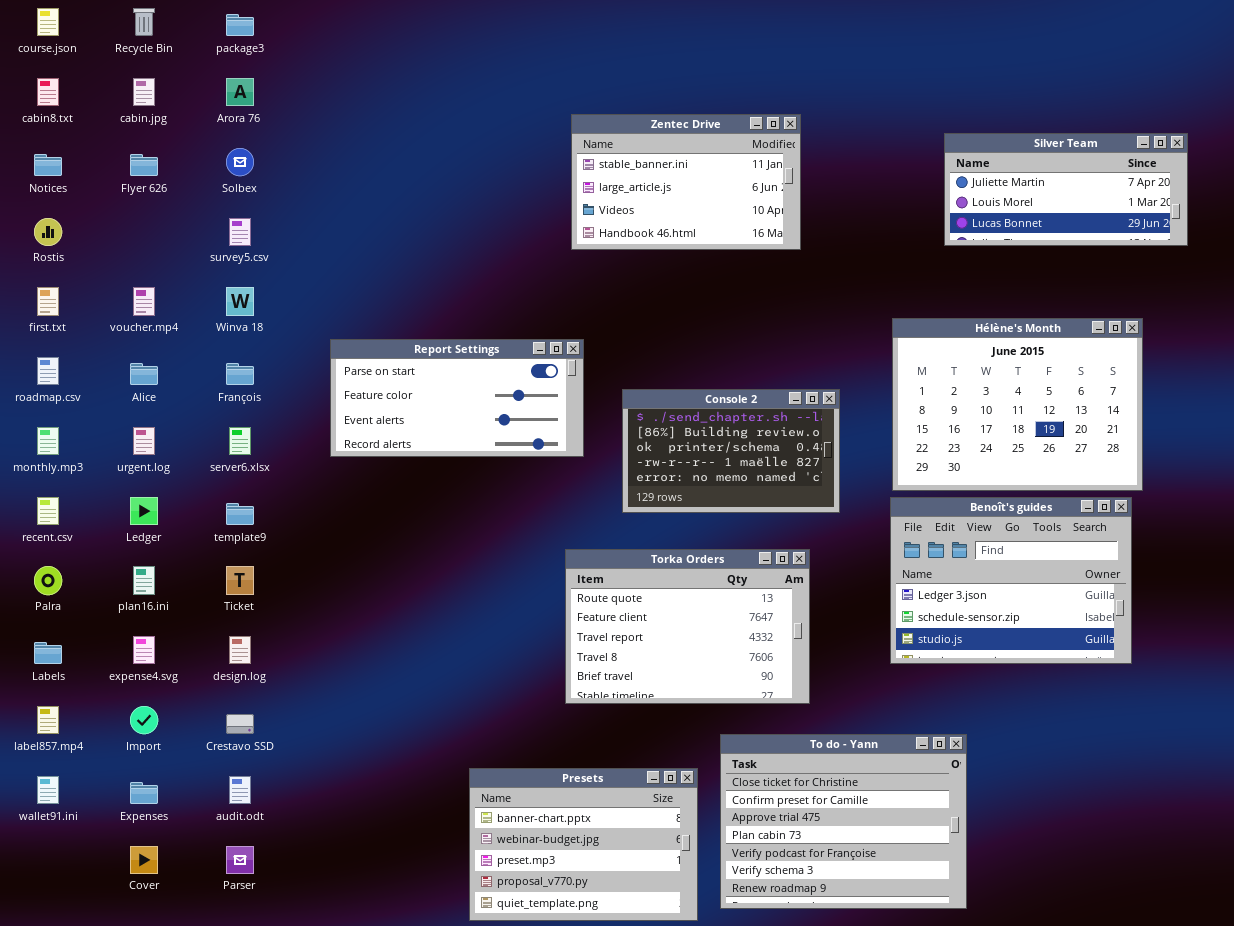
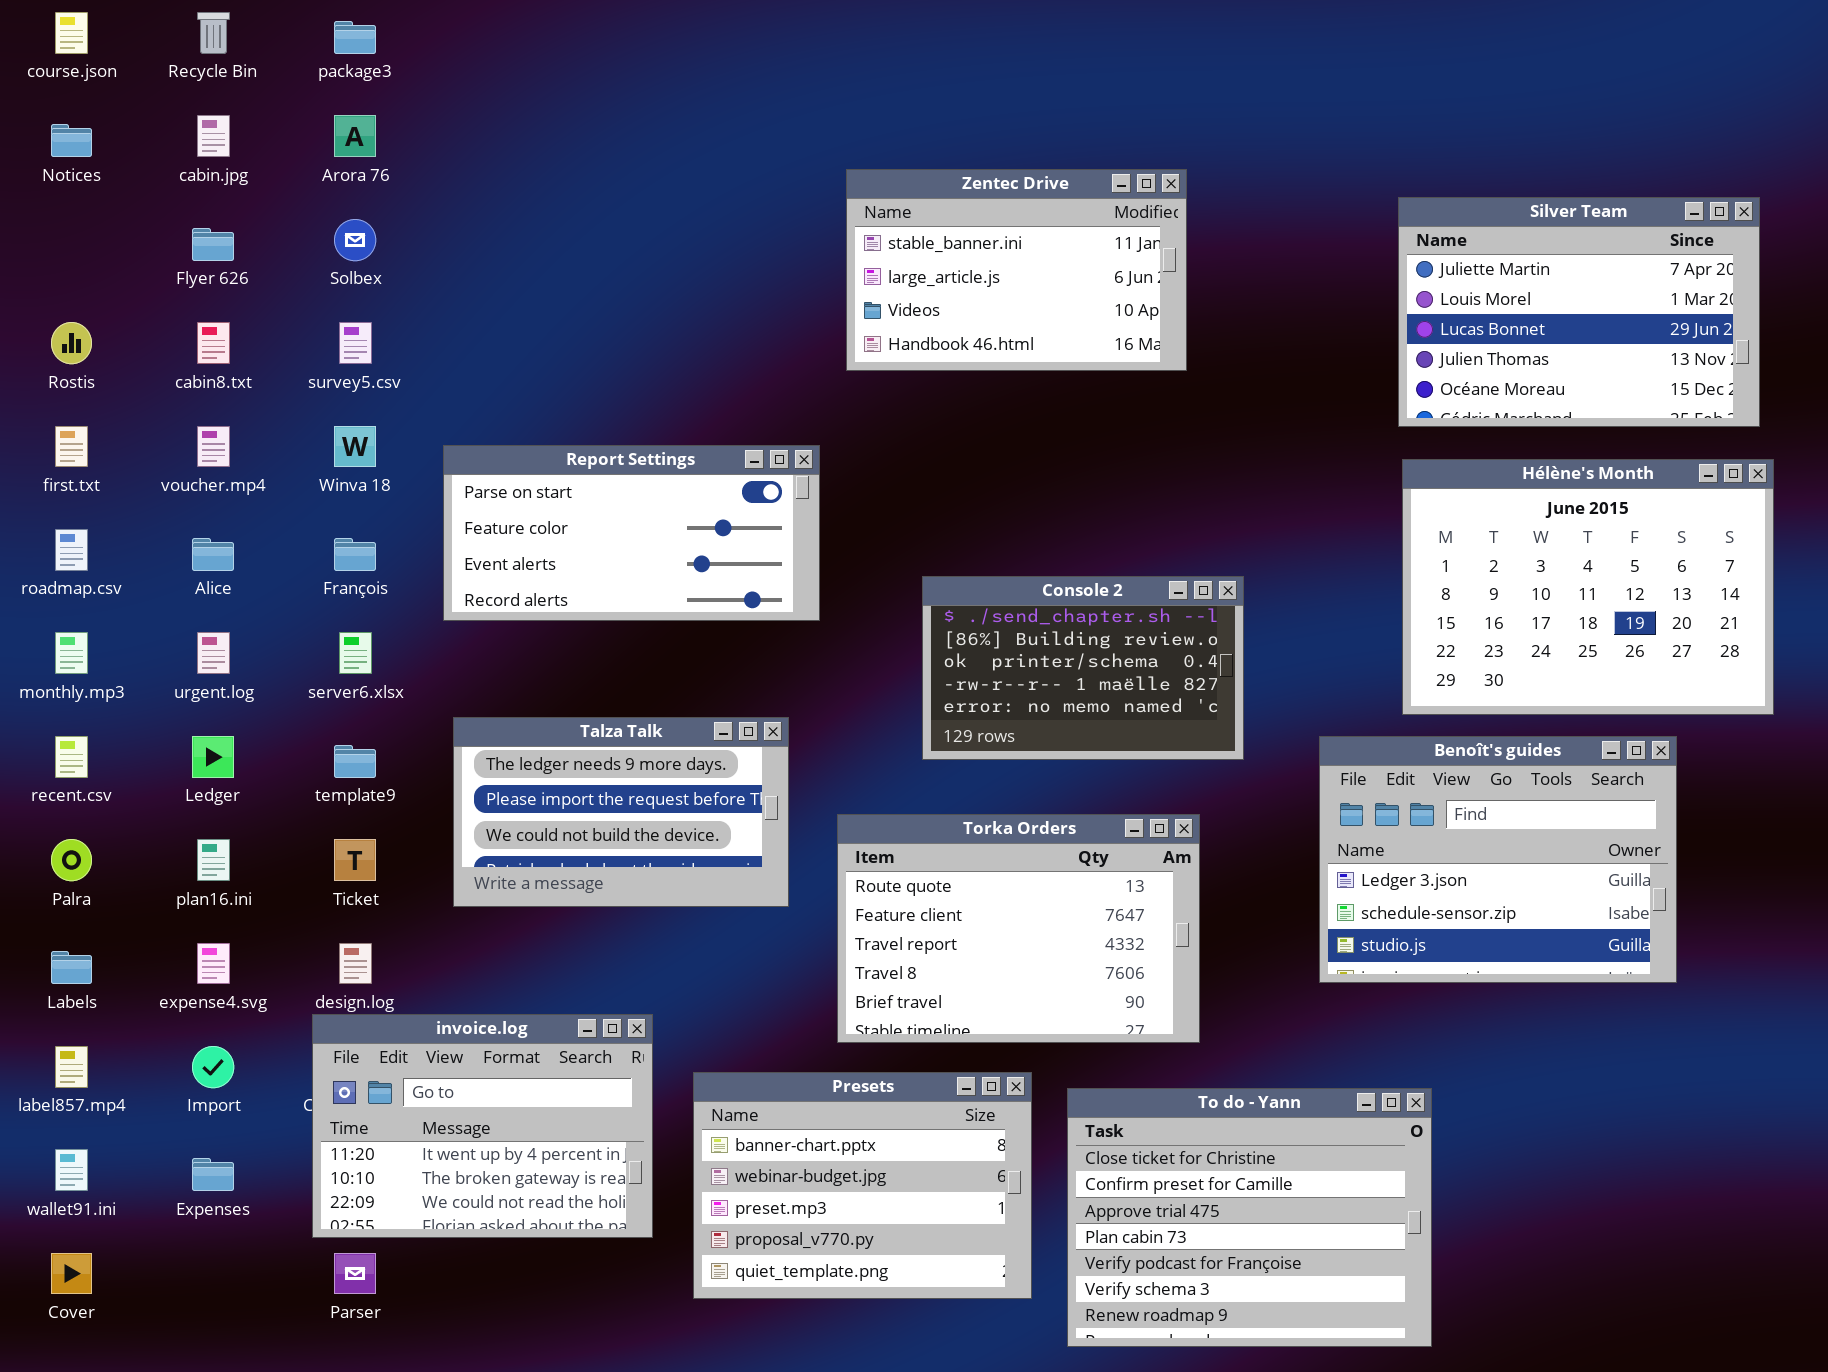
cabin8.txt: [37,78,59,106] -> [197,322,230,364], moved
Silver Team: [944,133,1188,246] -> [1398,197,1760,427], resized
Notices: [34,154,62,176] -> [51,124,92,157], moved
Hélène's Month: [892,318,1143,491] -> [1402,459,1774,715], moved
Report Settings: [330,339,584,457] -> [443,445,820,621], moved
Talza Talk: none -> [453,717,789,907], opened
invoice.log: none -> [312,1014,653,1238], opened
Presets: [469,768,698,921] -> [693,1072,1032,1299], moved
Cover: [130,846,158,874] -> [51,1253,92,1294], moved

